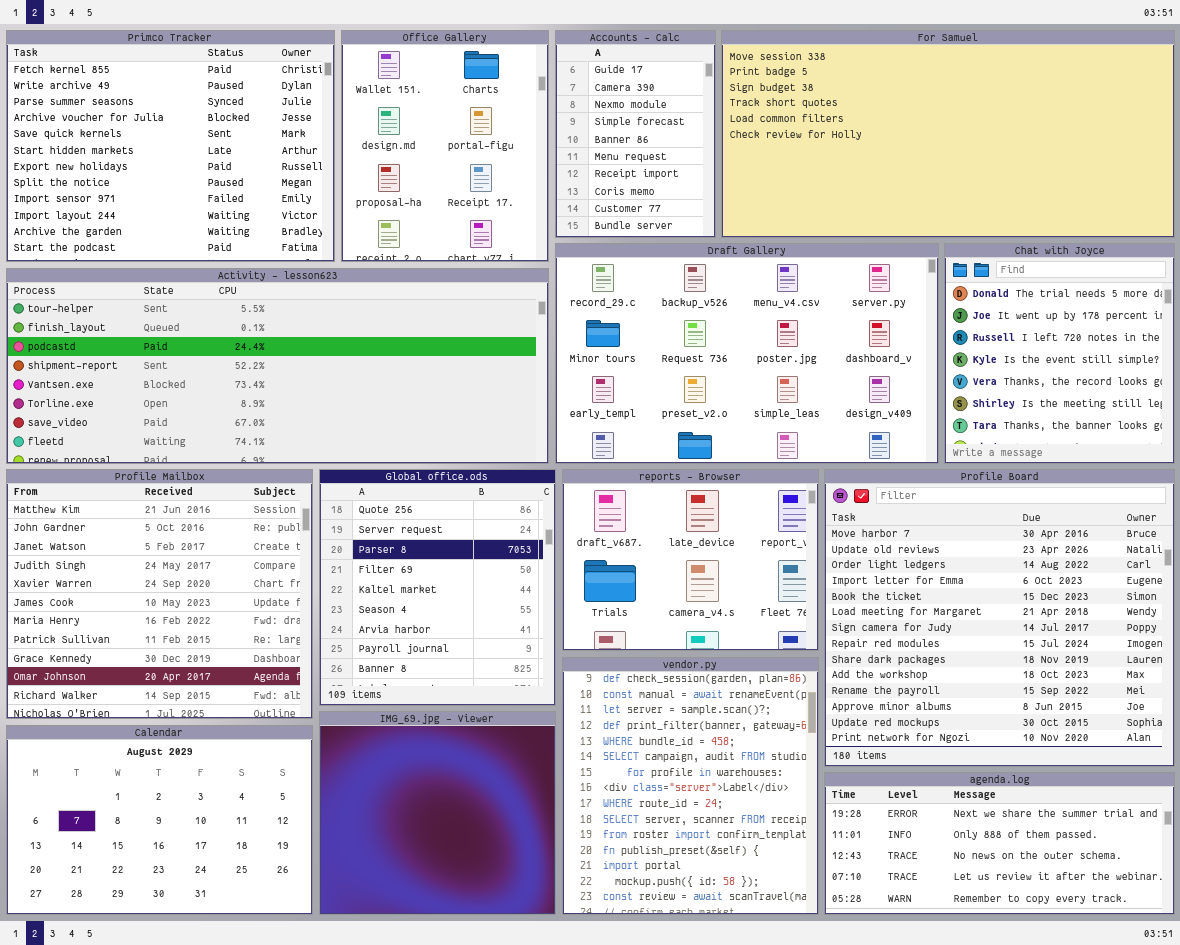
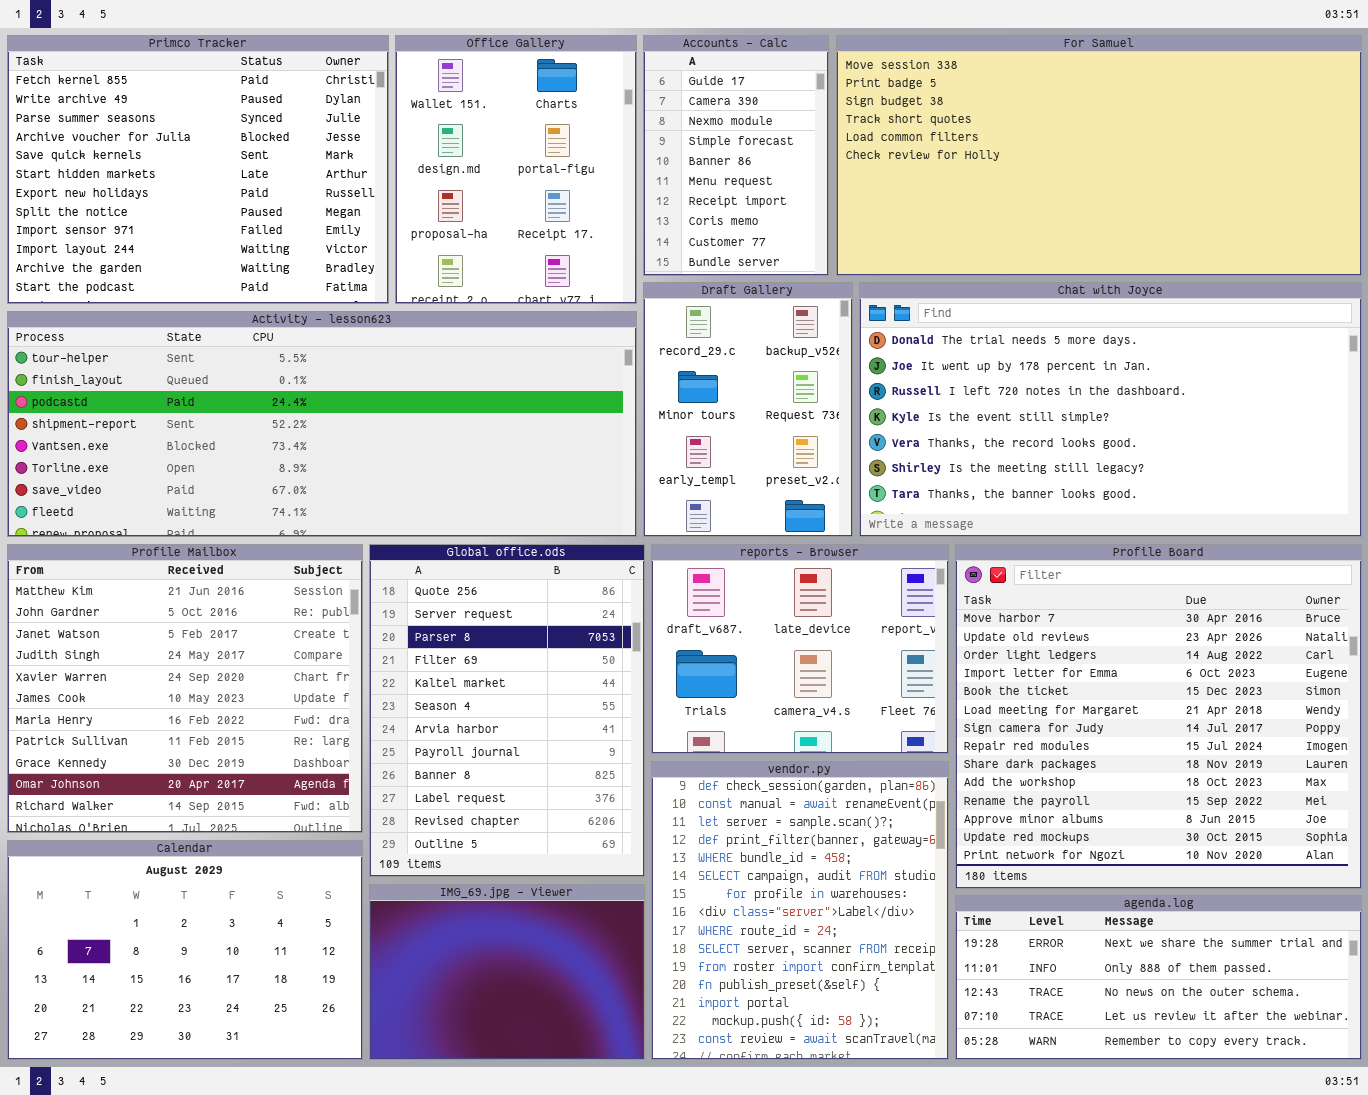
Draft Gallery: [555,243,939,464] -> [643,282,853,537], resized
Chat with Joyce: [944,243,1175,464] -> [859,282,1362,537], resized
Global office.ods: [319,469,556,706] -> [369,544,645,877], resized
IMG_69.jpg - Viewer: [319,711,556,915] -> [369,884,645,1060], resized

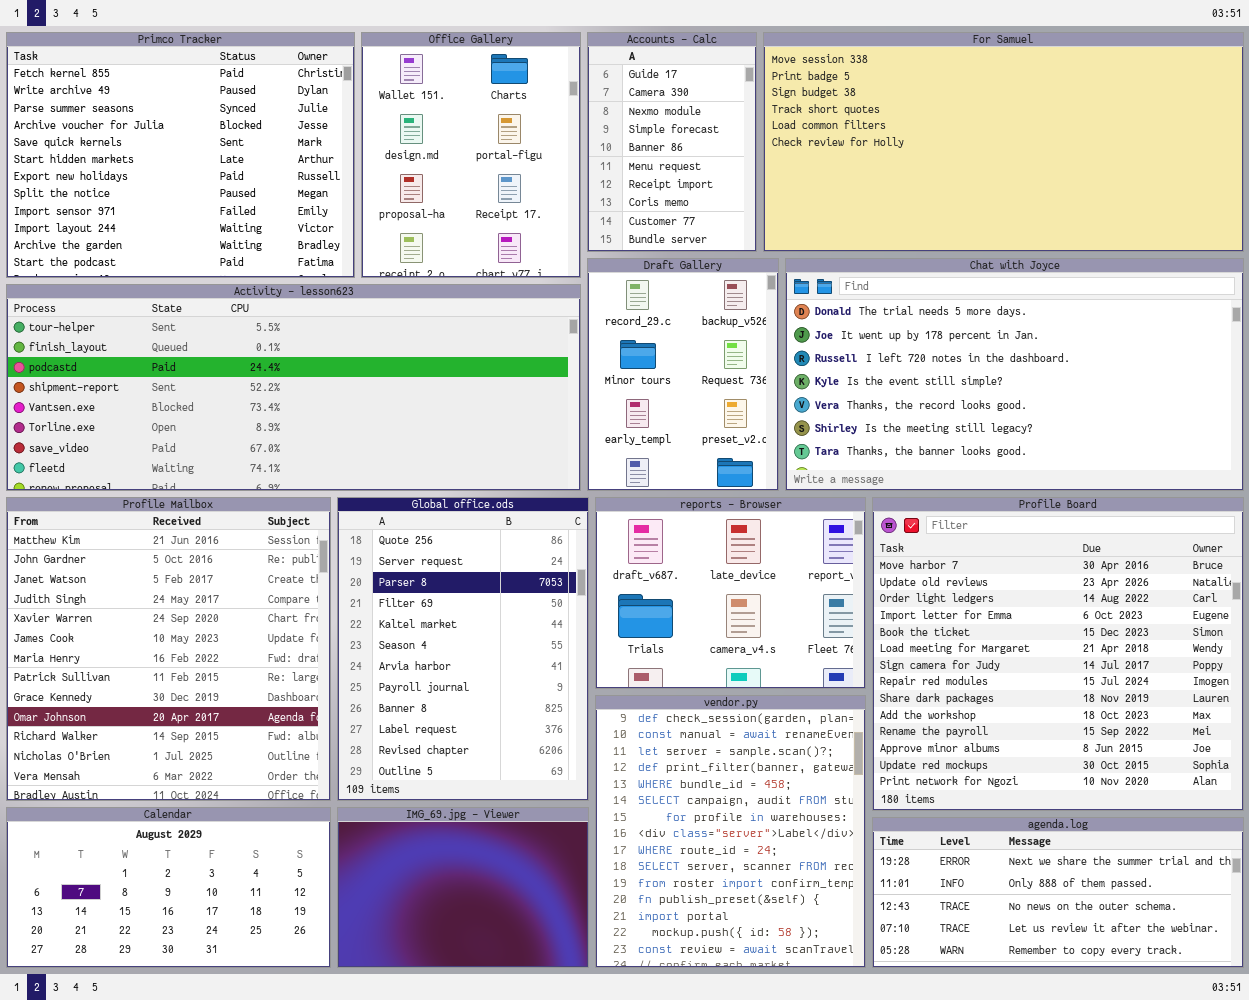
Profile Mailbox: [7,544,363,833] -> [6,497,331,801], resized
Calendar: [7,840,363,1060] -> [6,807,331,968], resized

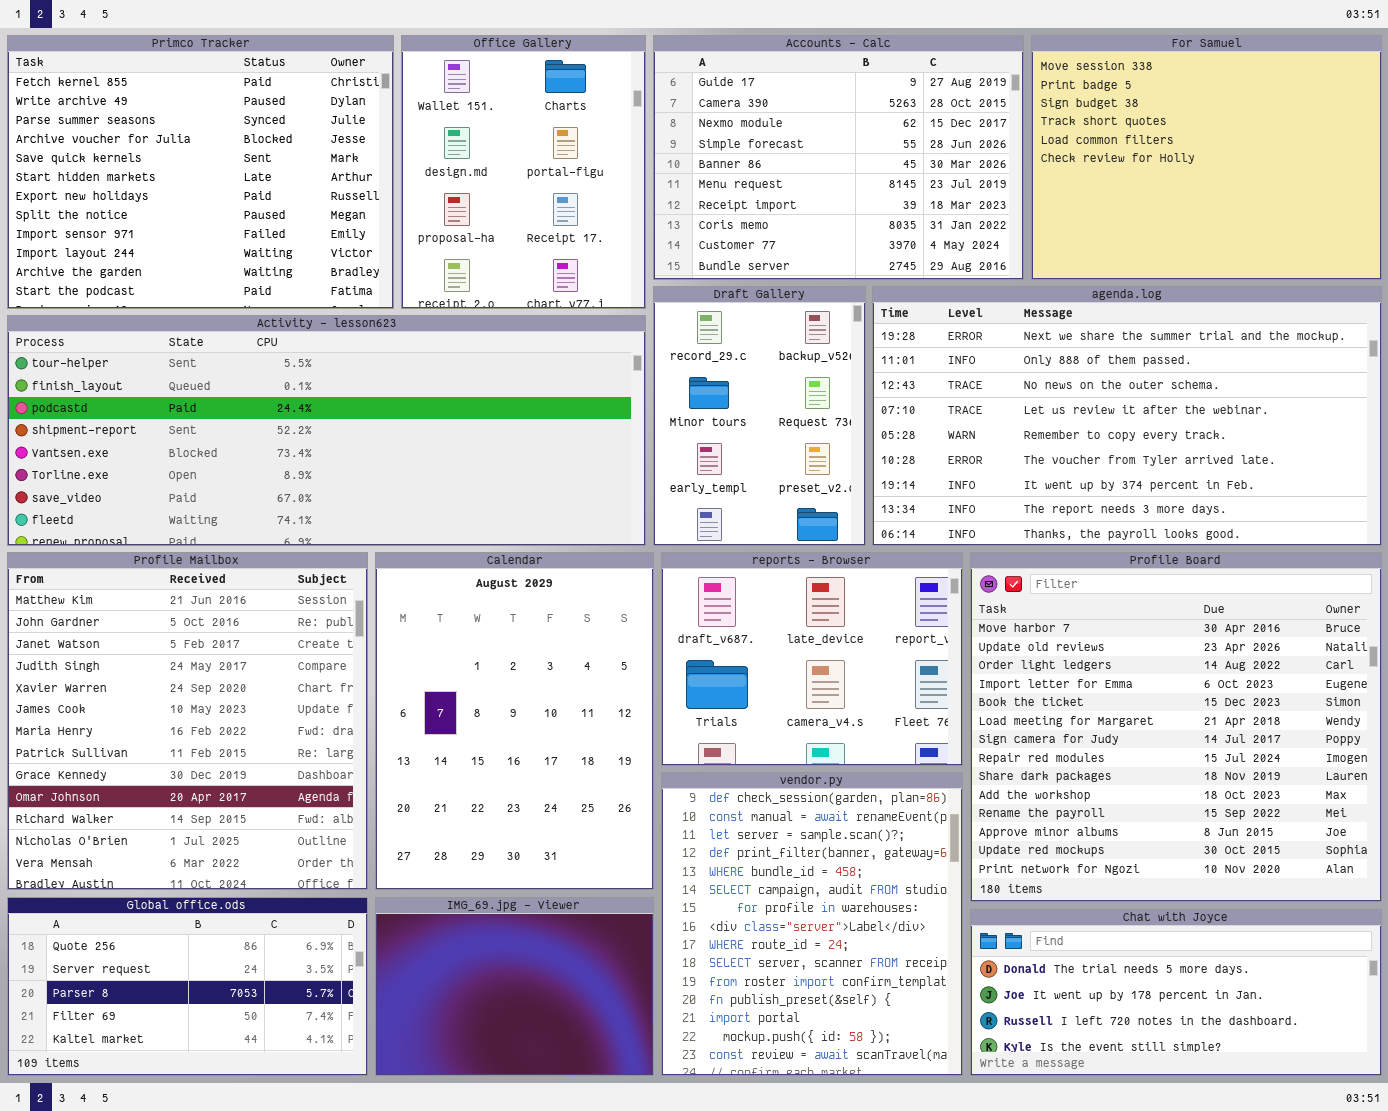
Accounts - Calc: [587,32,757,252] -> [653,35,1024,280], resized
For Samuel: [763,32,1244,252] -> [1031,35,1382,280], resized
Chat with Joyce: [785,258,1244,491] -> [970,909,1382,1076], moved, resized
Global office.ods: [337,497,589,801] -> [7,897,368,1076], moved, resized
Calendar: [6,807,331,968] -> [375,552,654,890], moved, resized
agenda.log: [872,817,1244,968] -> [872,286,1382,546], moved, resized

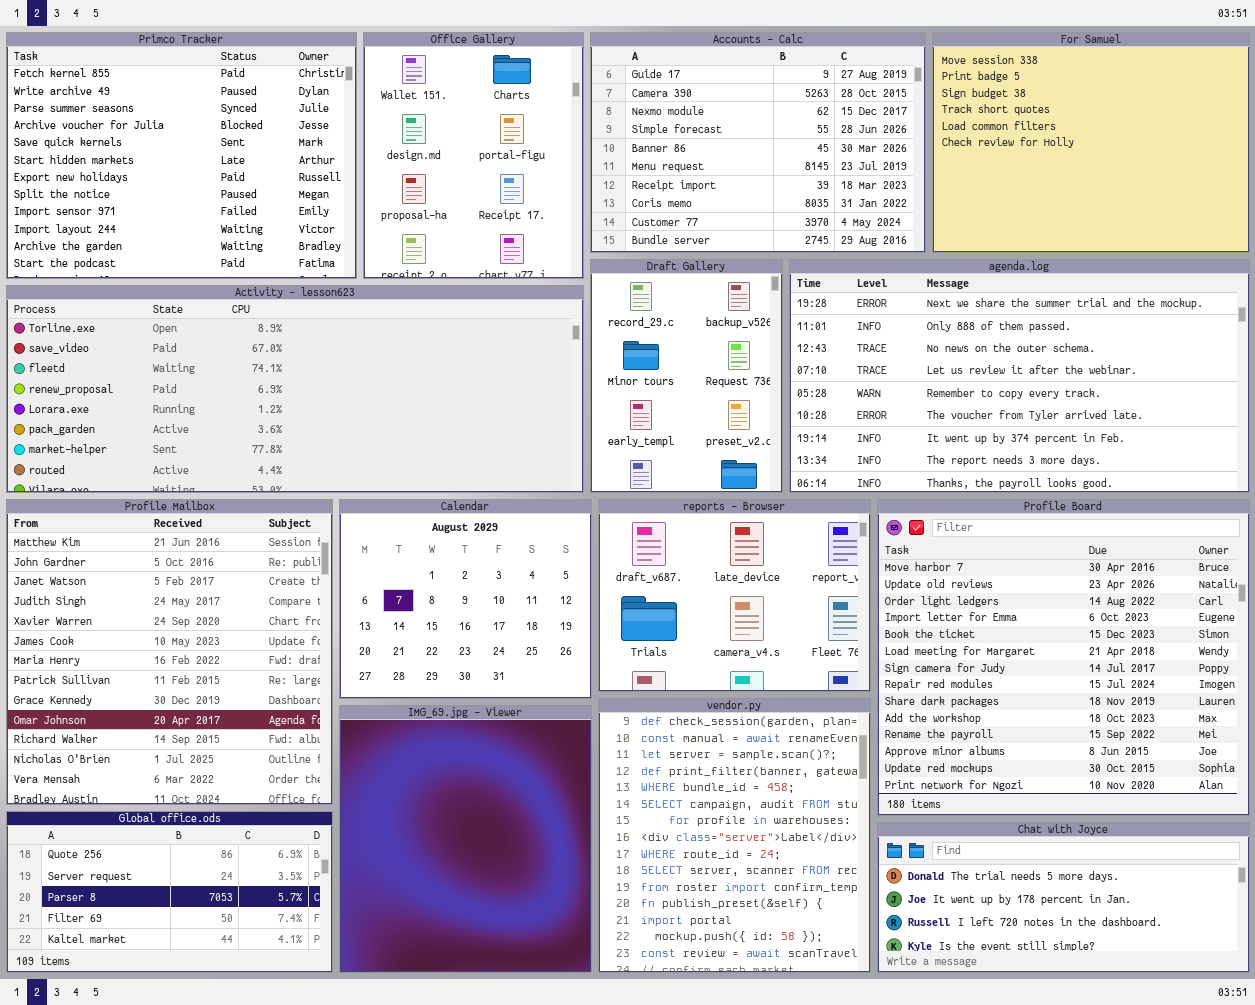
Activity - lesson623: [7,315,646,546] -> [6,285,584,493], scrolled down 5 rows
Calendar: [375,552,654,890] -> [339,499,592,699], resized
IMG_69.jpg - Viewer: [375,897,654,1076] -> [339,705,592,973], resized

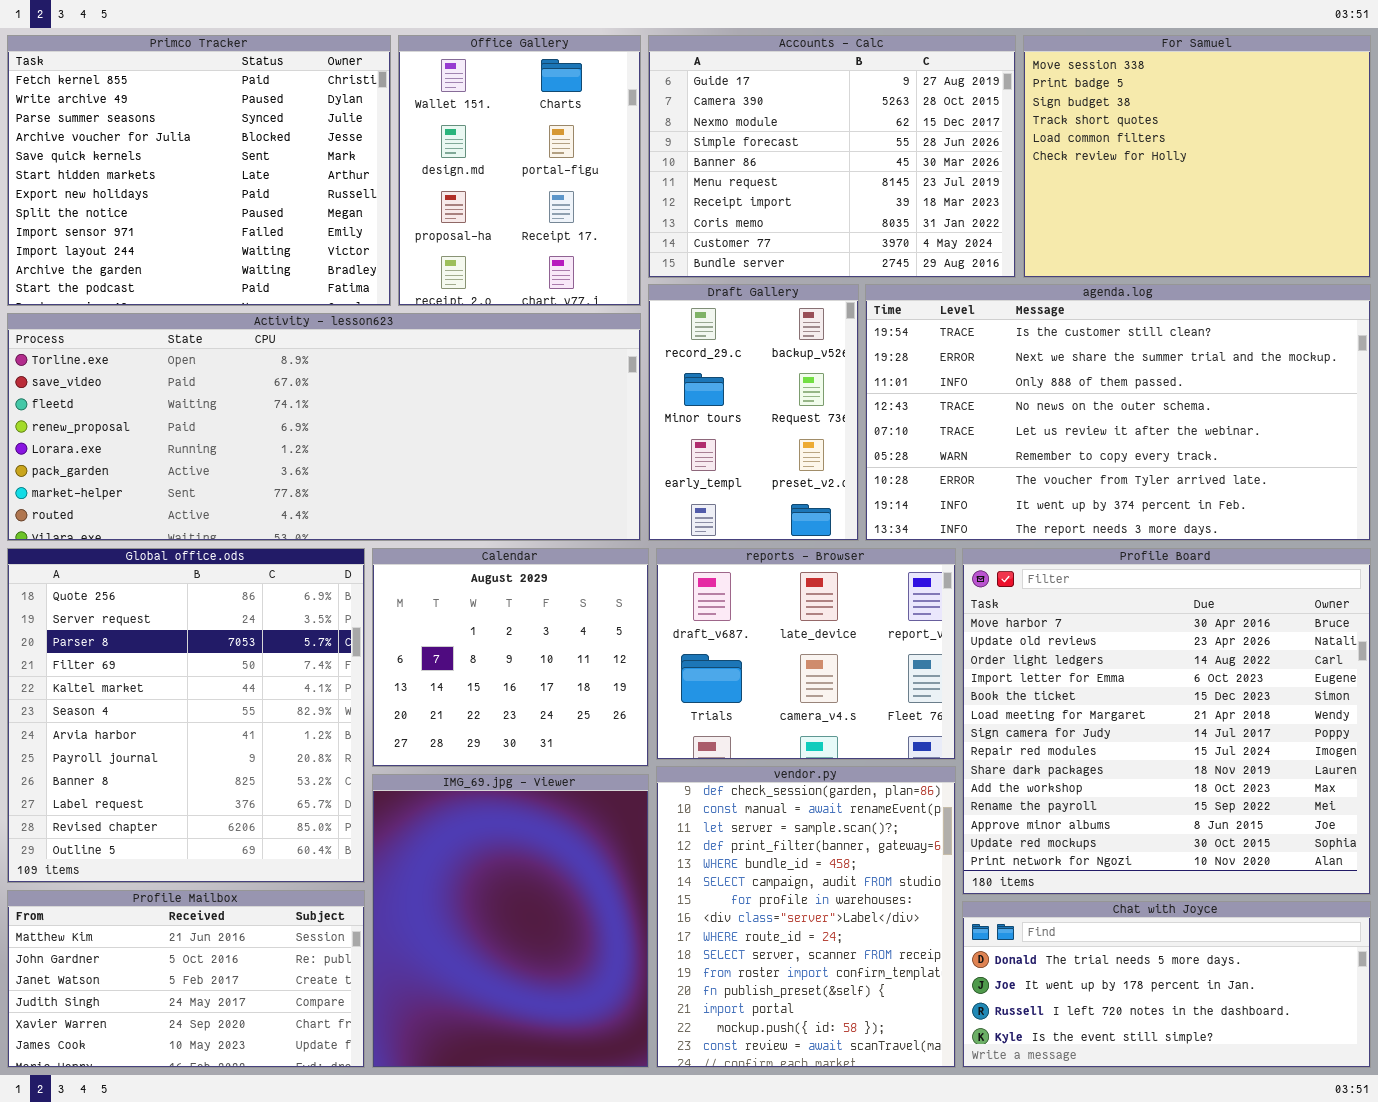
agenda.log: [789,259,1250,493] -> [865,284,1371,541], scrolled up 1 row
Profile Mailbox: [6,499,333,805] -> [7,890,365,1068], moved, resized
Global office.ods: [6,811,333,973] -> [7,548,365,883], moved, resized

